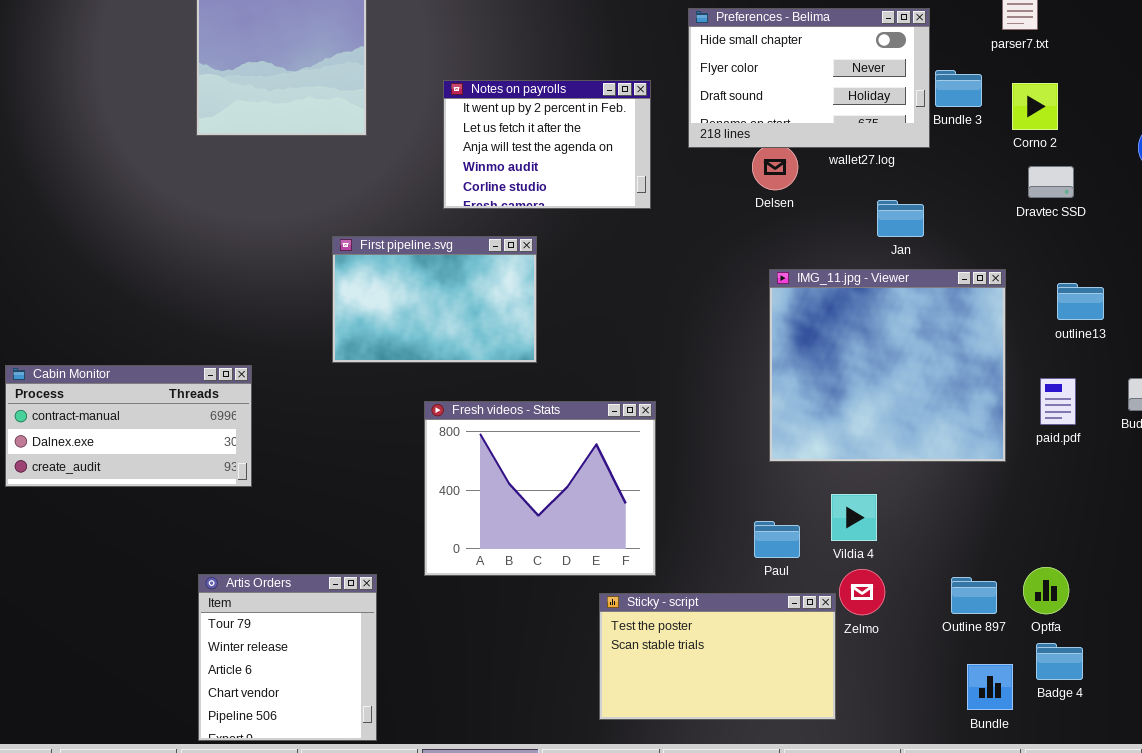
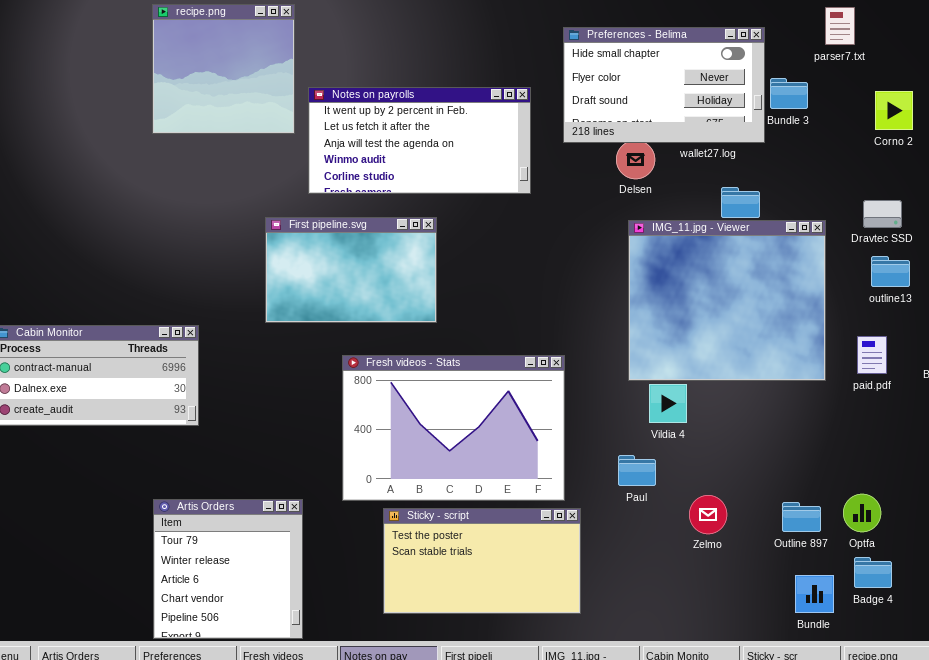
Notes on payrolls: [443,80,651,209] -> [308,87,531,194], resized
Corno 2: [1012,83,1058,130] -> [875,91,913,130], moved
Dravtec SSD: [1028,166,1074,198] -> [863,200,902,228], moved
IMG_11.jpg - Viewer: [769,269,1006,462] -> [628,220,826,381], moved
Fresh videos - Stats: [424,401,656,576] -> [342,355,565,501], resized
Vildia 4: [831,494,877,541] -> [649,384,687,423], moved
Sticky - script: [599,593,836,720] -> [383,508,581,614], moved

